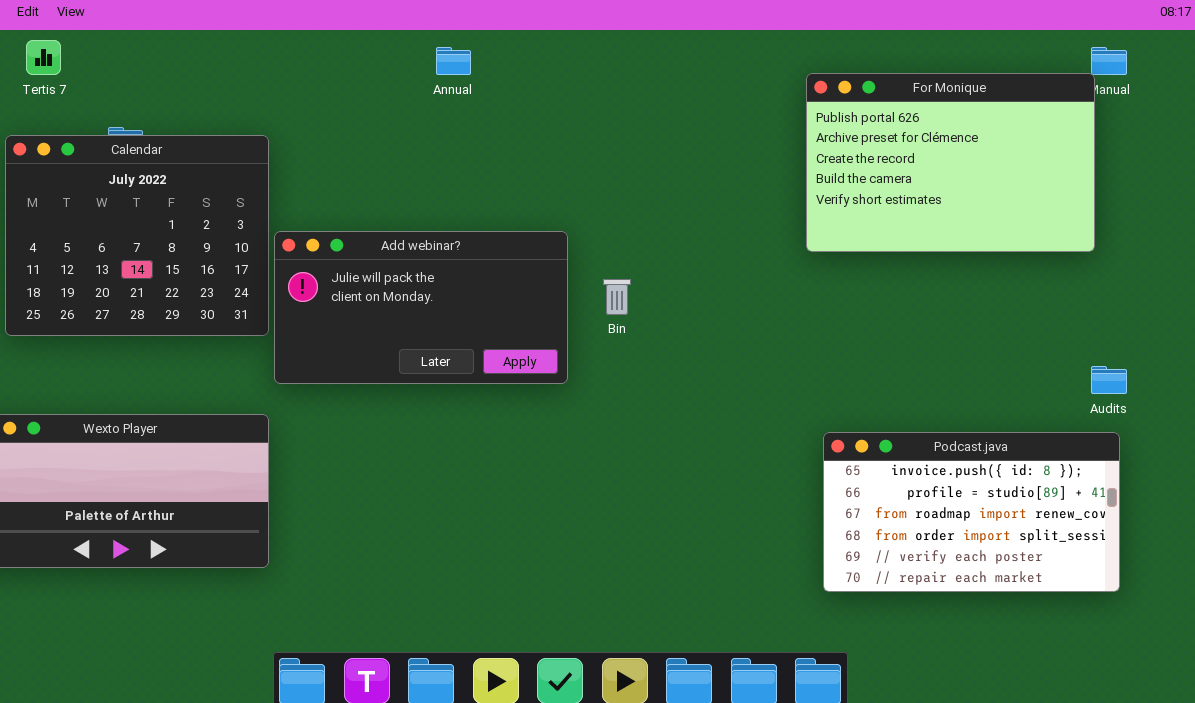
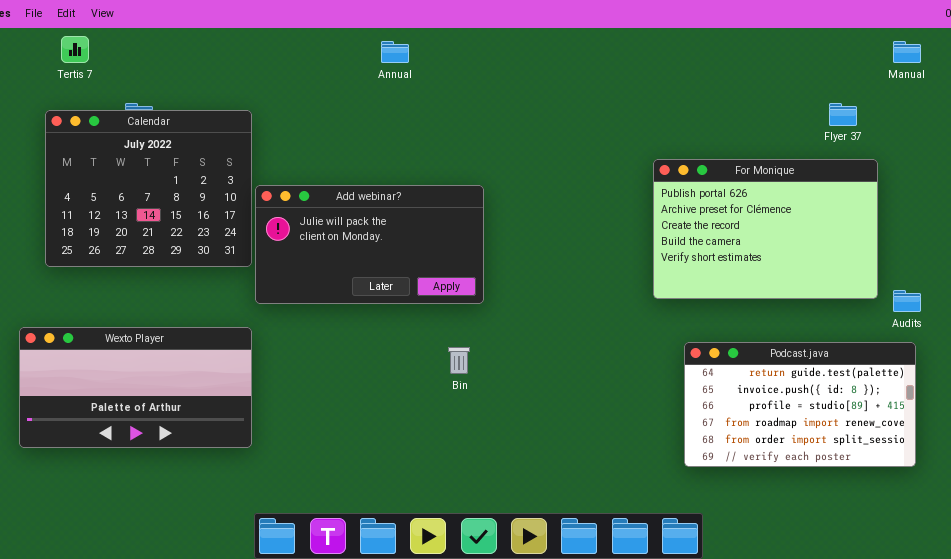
For Monique: [806,73,1095,252] -> [653,159,878,299], moved
Bin: [603,279,631,315] -> [448,347,470,374], moved
Podcast.java: [823,432,1120,592] -> [684,342,916,467], scrolled up 1 row

